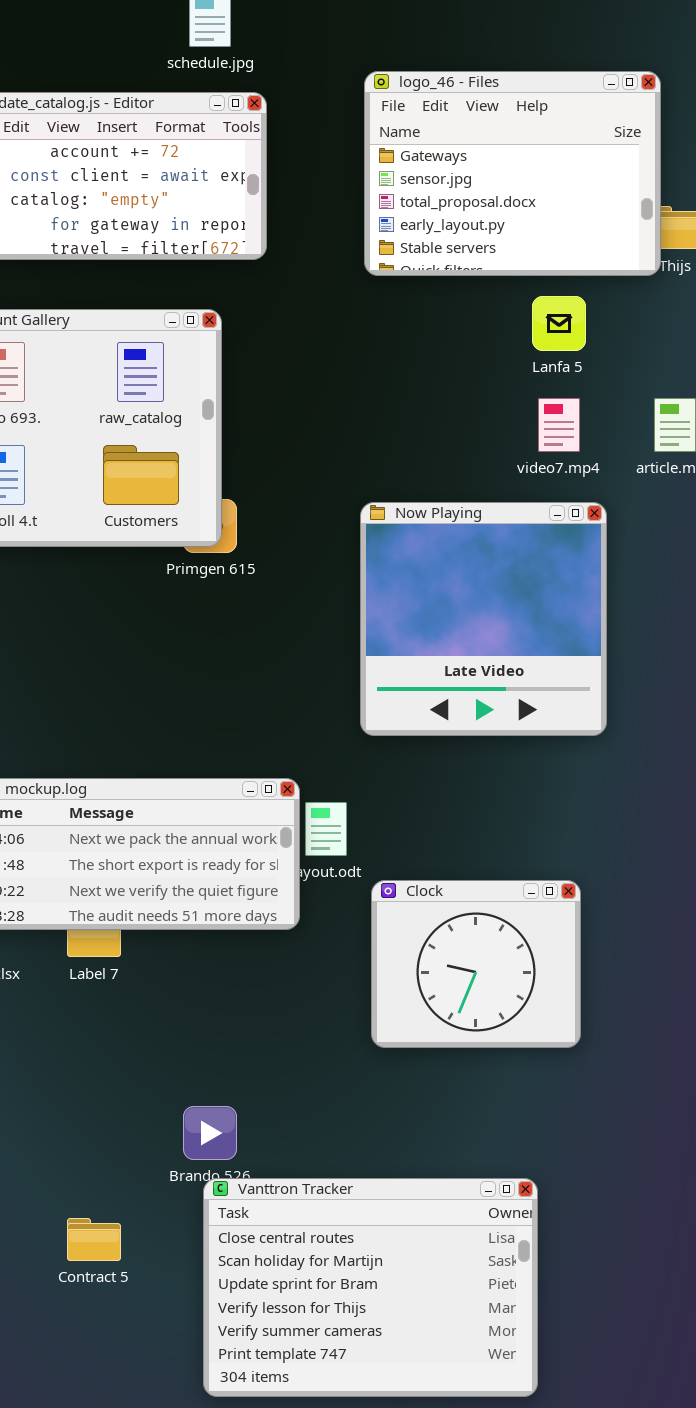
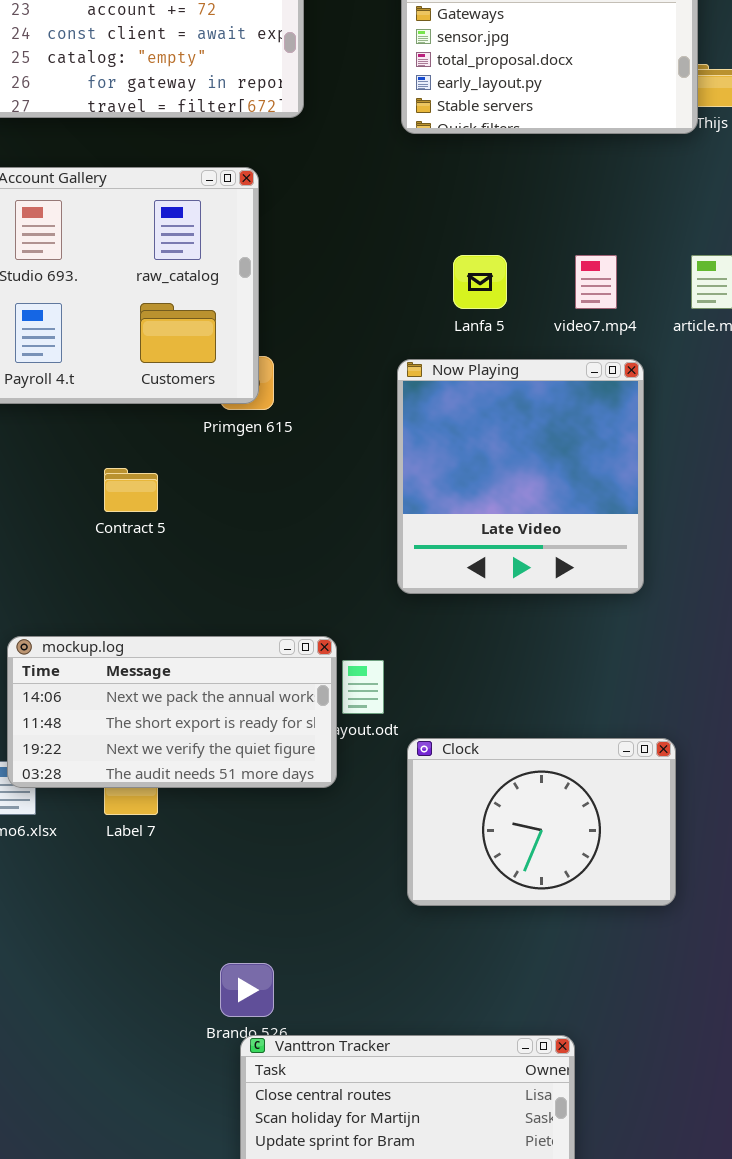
Lanfa 5: [532,296,586,351] -> [453,255,507,309], moved
Clock: [371,880,581,1048] -> [407,738,676,906], resized
Contract 5: [67,1218,121,1261] -> [104,468,158,512], moved

